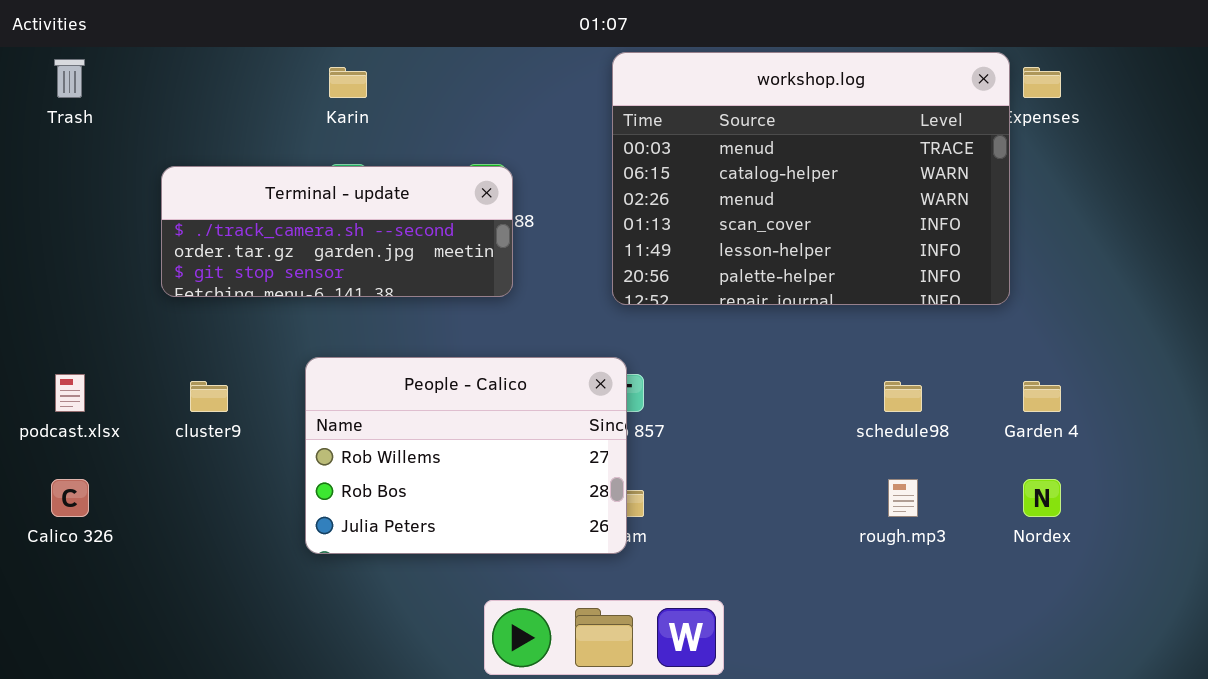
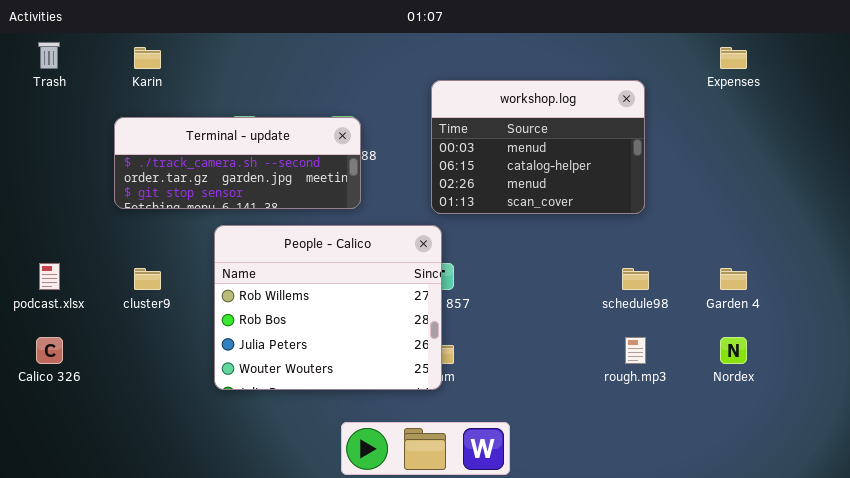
workshop.log: [612,52,1010,305] -> [431,80,645,214], resized
Karin: [329,67,367,98] -> [134,47,161,69], moved
People - Calico: [305,357,627,554] -> [214,225,442,390], resized

